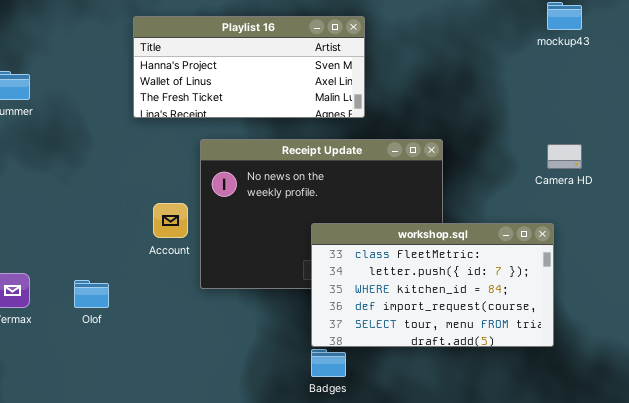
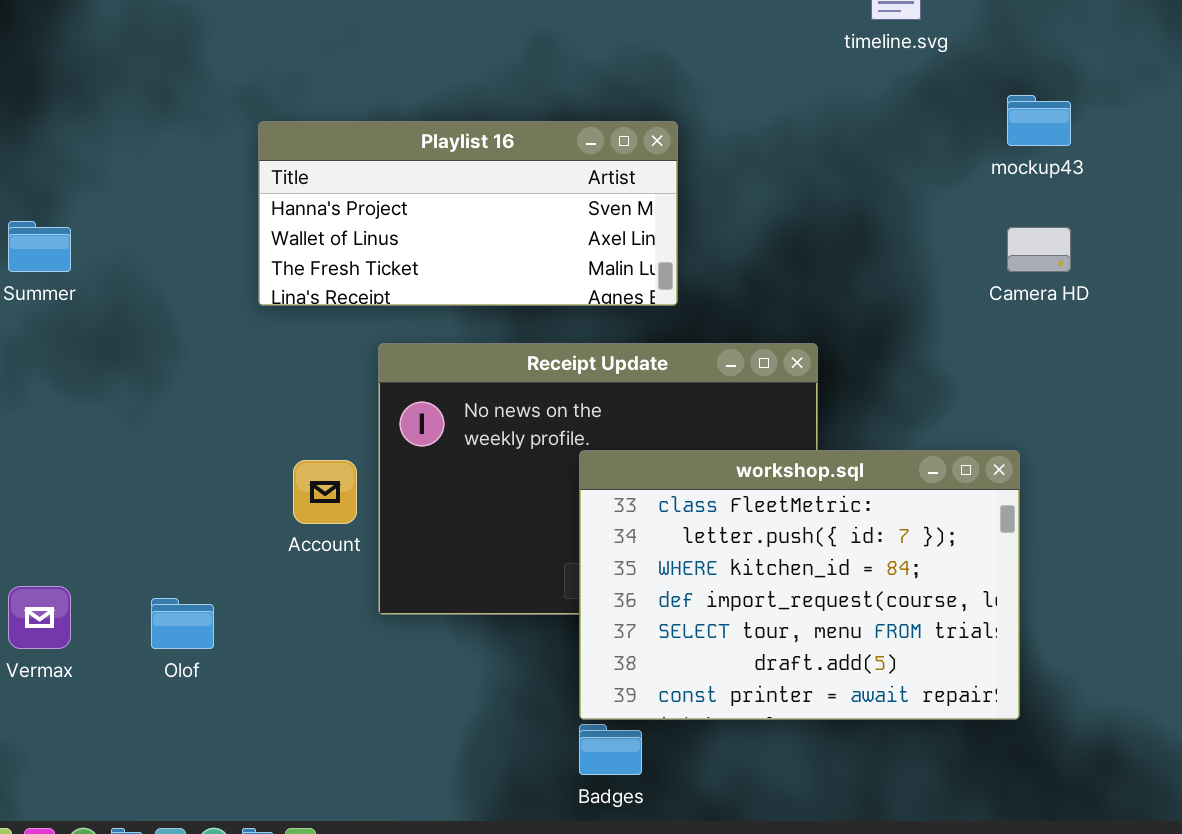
Camera HD: [547,144,582,169] -> [1007,227,1071,272], moved
workshop.sql: [311,223,554,347] -> [579,450,1020,720], resized

